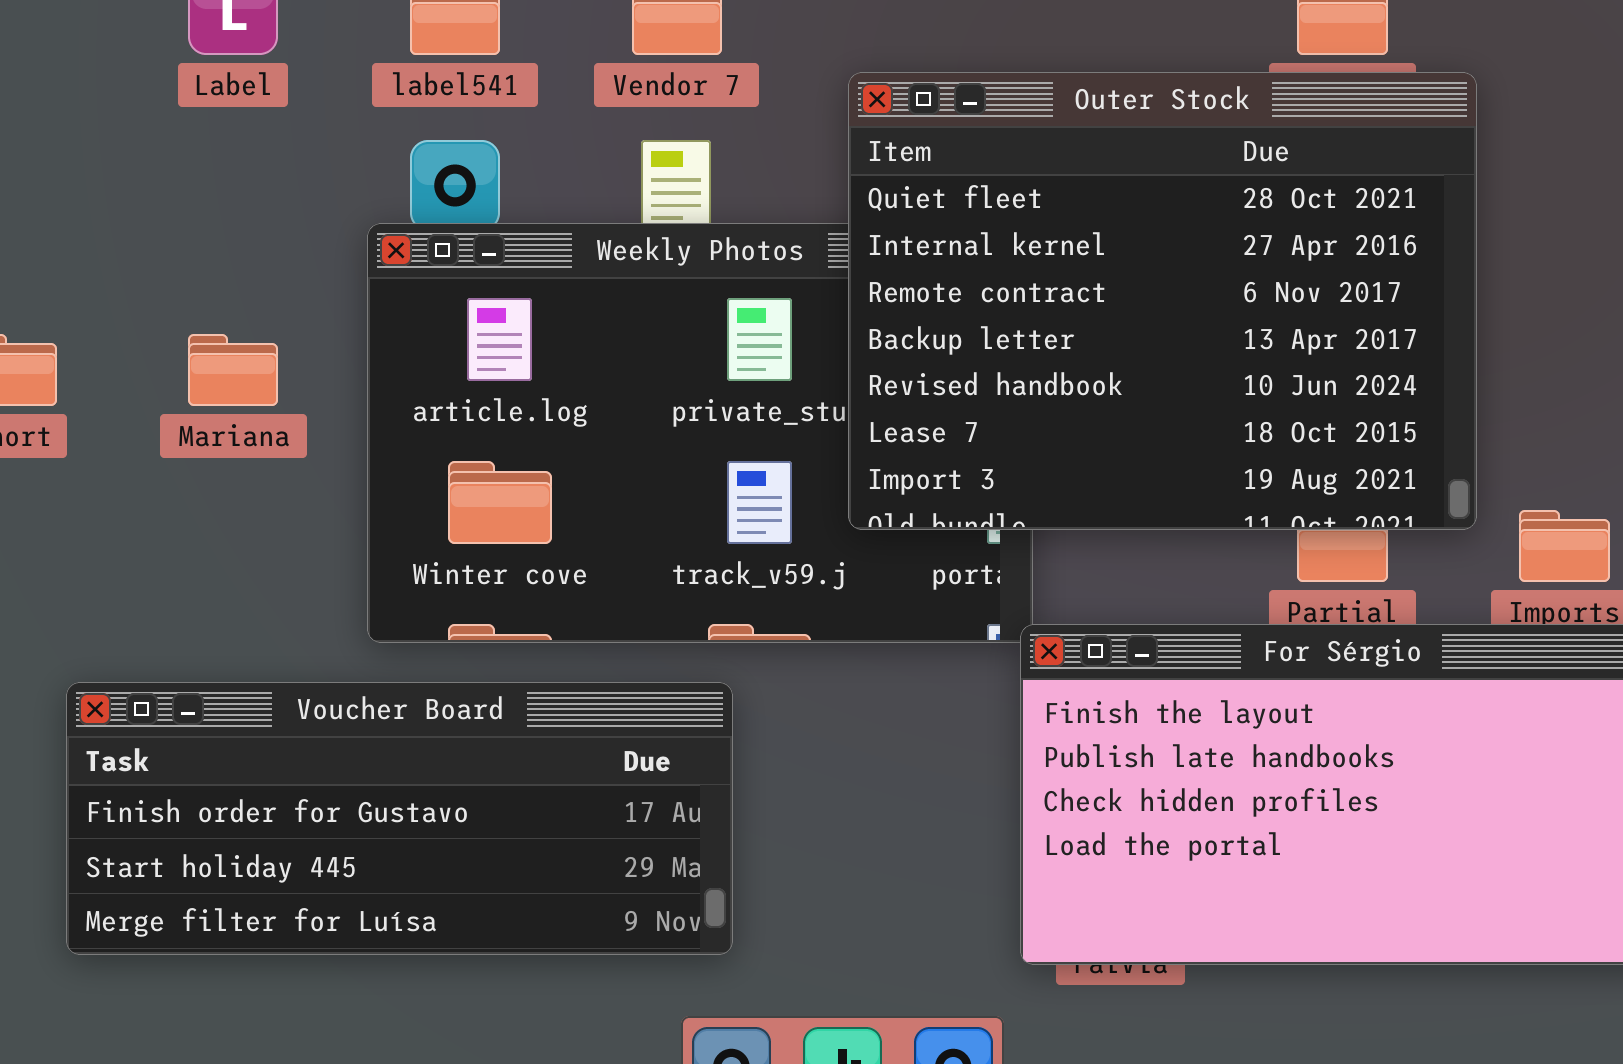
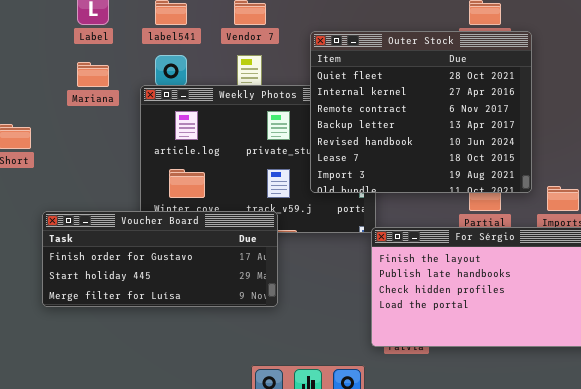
Mariana: [188,334,278,406] -> [77,62,109,87], moved
Voucher Board: [66,682,733,955] -> [42,211,278,307], moved

